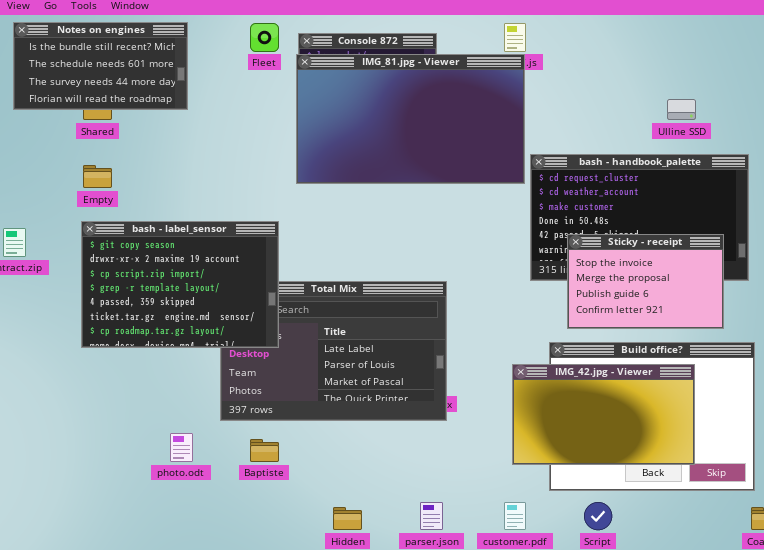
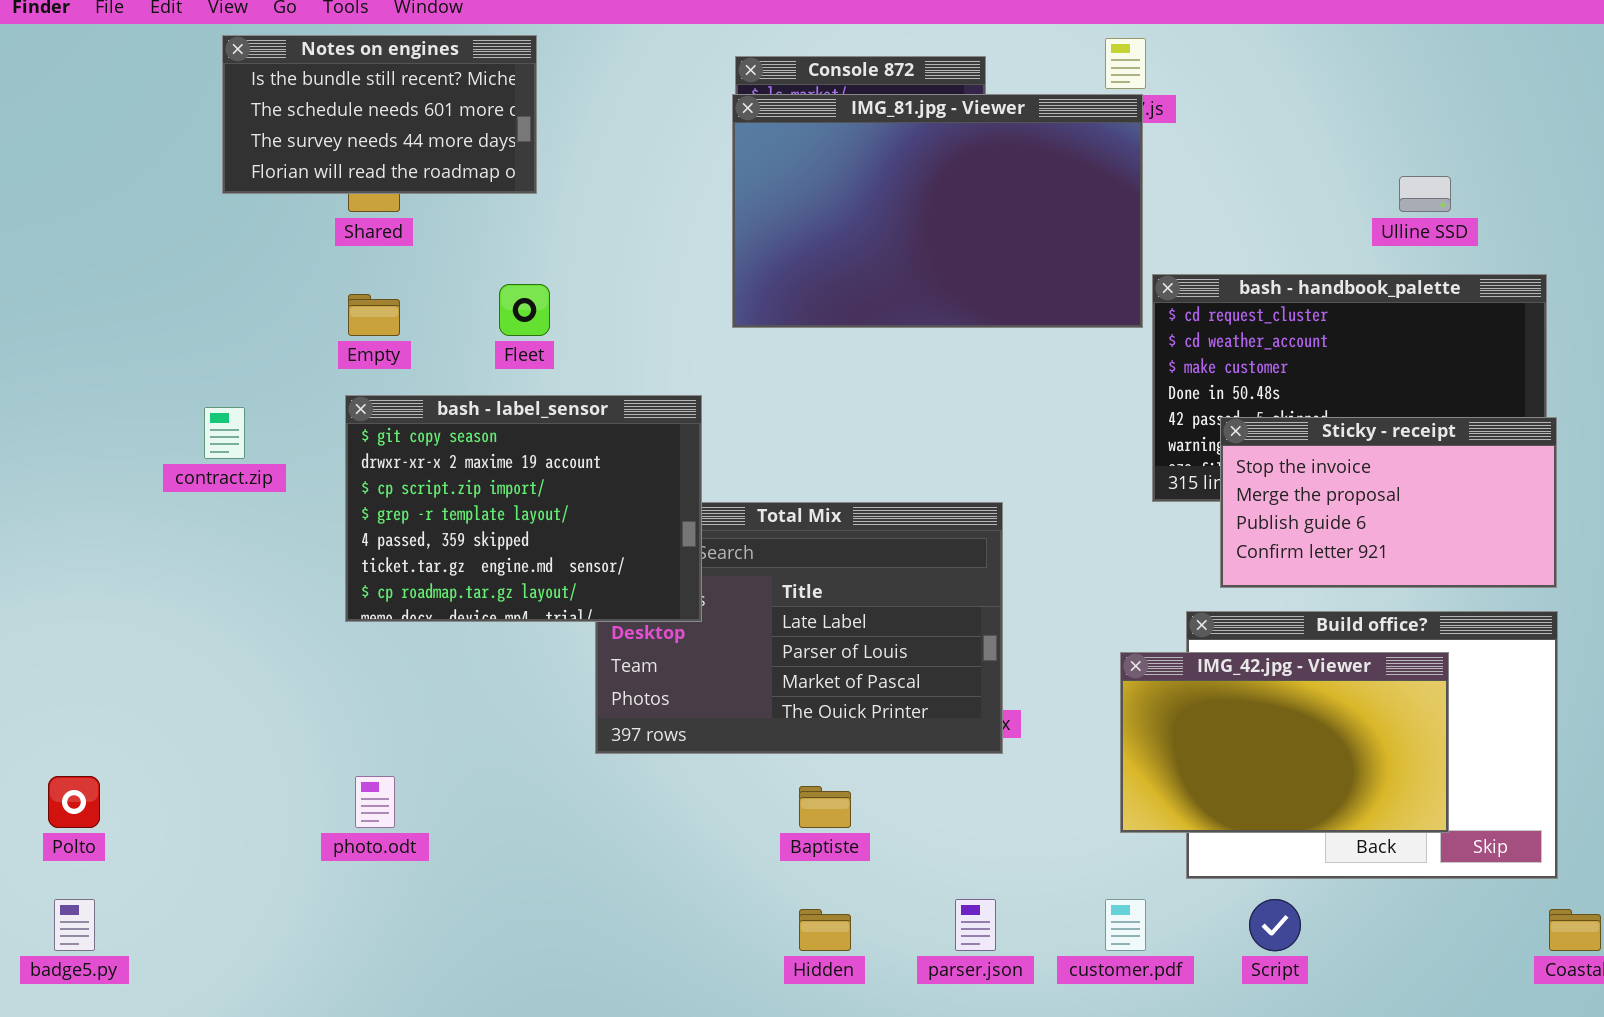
Fleet: [250,23,279,52] -> [499,284,550,336], moved
Sticky - receipt: [567,234,724,329] -> [1220,417,1557,588], resized
photo.odt: [170,433,193,462] -> [355,776,395,828], moved
Baptiste: [250,439,279,462] -> [799,786,851,828], moved

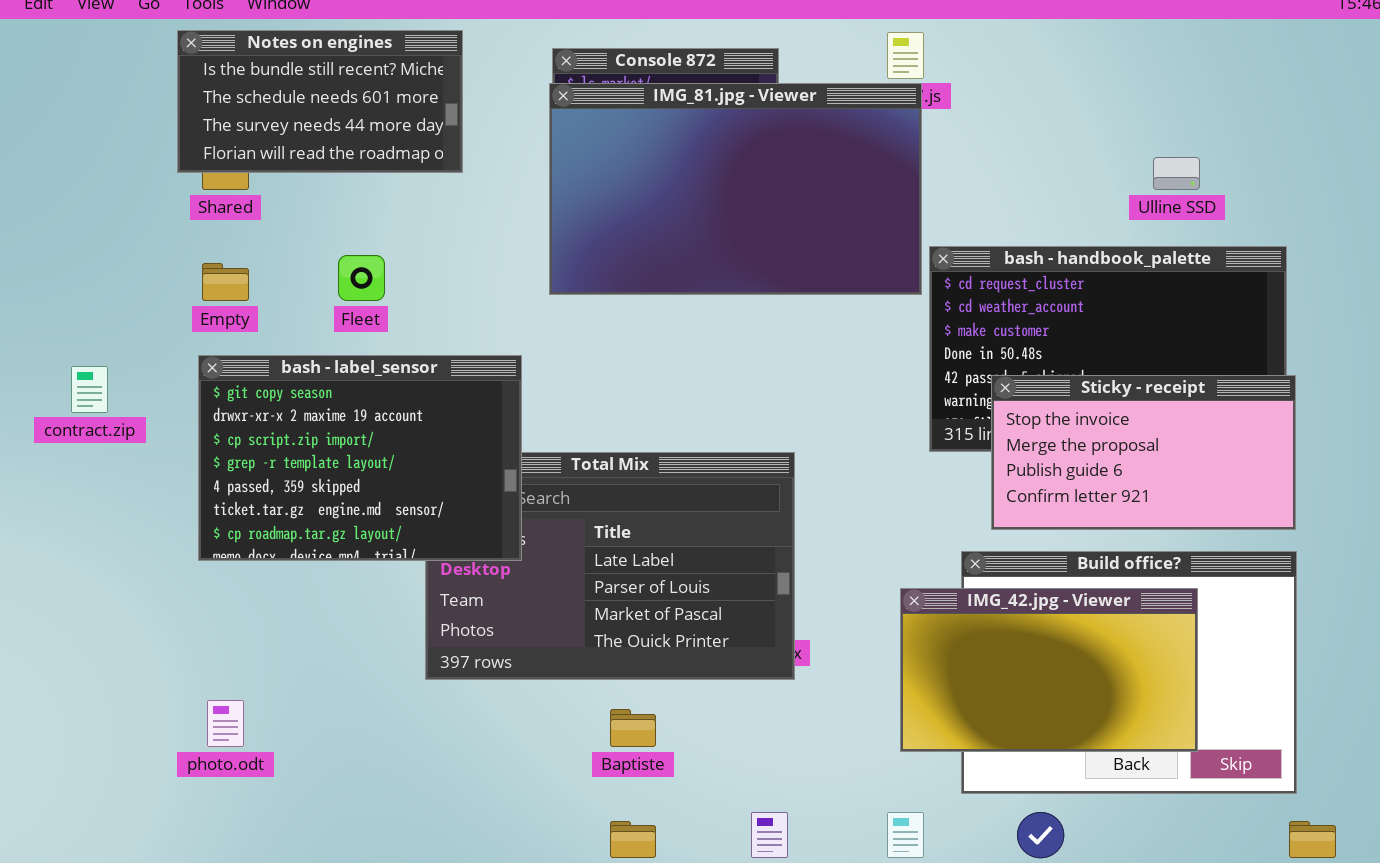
Notes on engines: [222,35,537,194] -> [177,30,463,173], moved

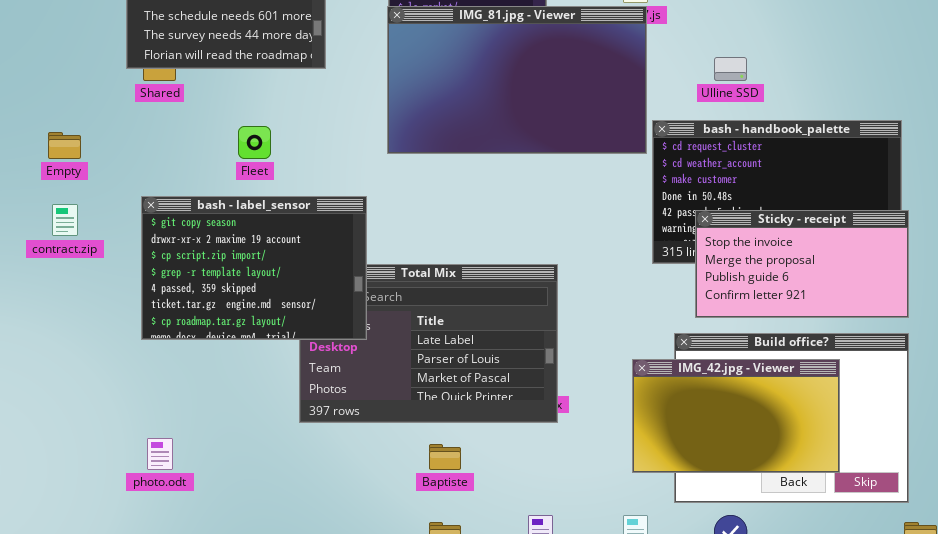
Ulline SSD: [1153,157,1200,190] -> [714,57,747,81], moved
Empty: [202,263,249,301] -> [48,132,81,159], moved

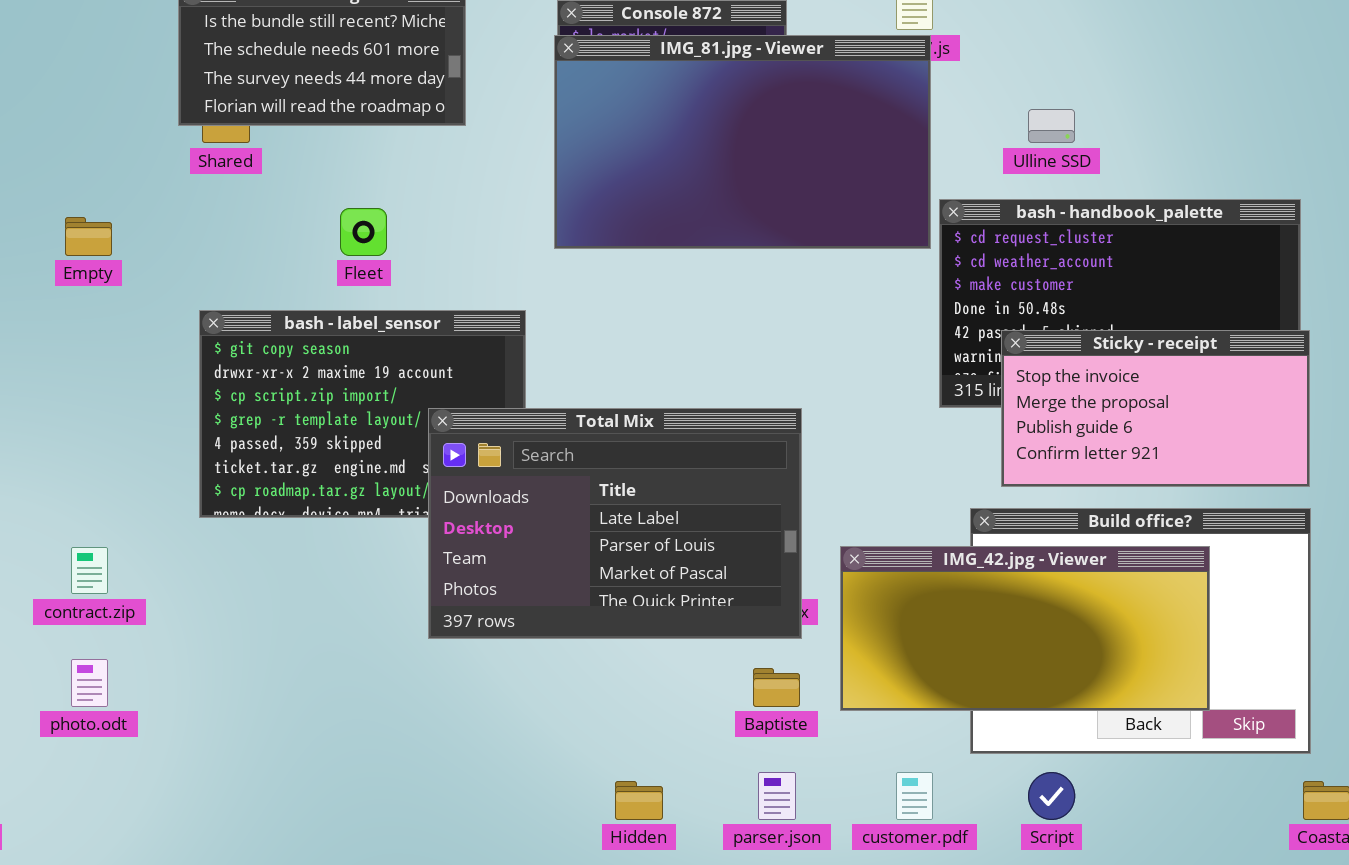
contract.zip: [52,204,78,236] -> [71,547,108,594], moved
Total Mix: [299,264,558,423] -> [428,408,802,639], raised
IMG_42.jpg - Viewer: [632,359,840,473] -> [840,546,1210,711], resized
photo.odt: [147,438,173,470] -> [71,659,108,707], moved
Baptiste: [429,444,461,470] -> [753,668,800,707], moved

